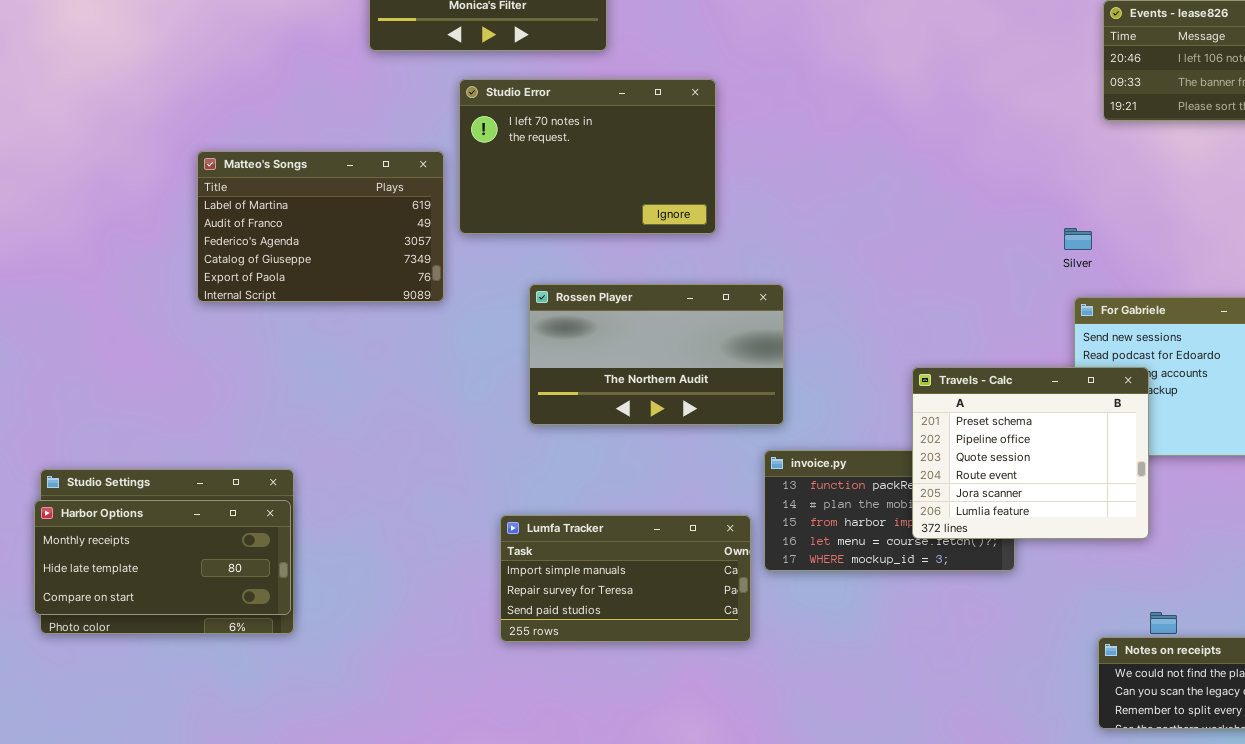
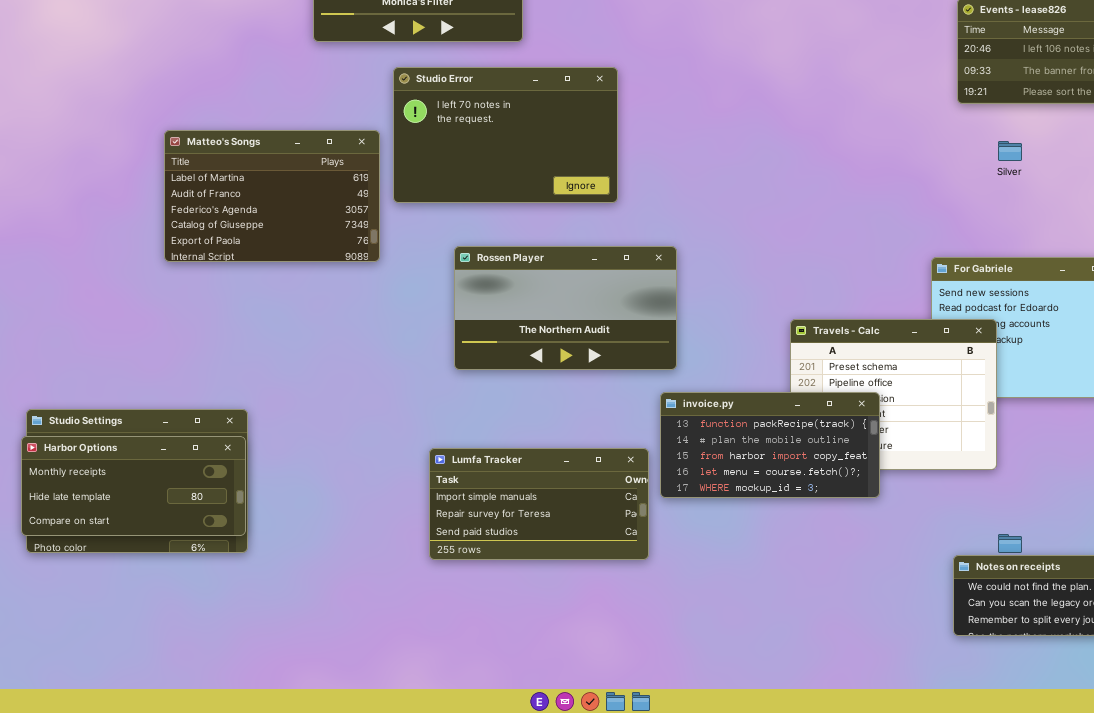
Silver: [1064,228,1092,250] -> [998,141,1022,161], moved
invoice.py: [764,450,1015,571] -> [660,392,880,498], raised

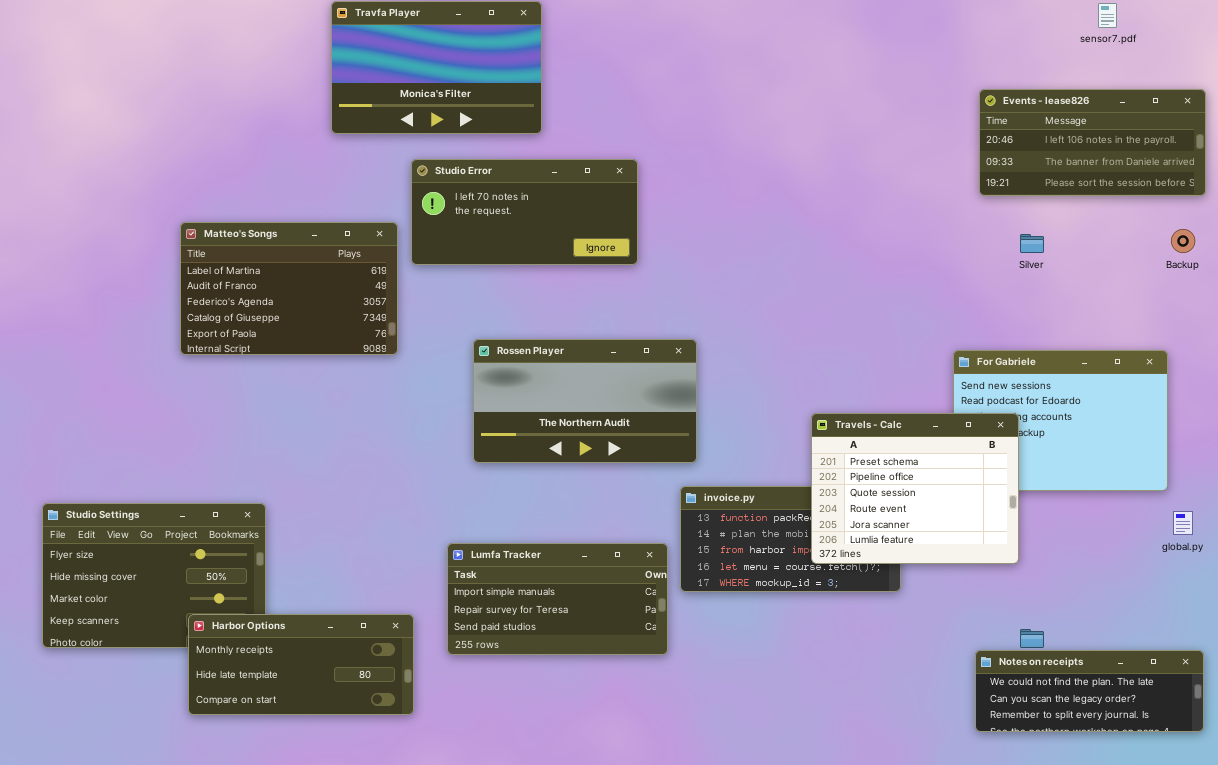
Studio Error: [393,67,618,203] -> [411,159,638,265], resized
Travels - Calc: [790,319,997,470] -> [811,413,1019,564], raised
Harbor Options: [21,436,246,536] -> [188,614,414,715], moved

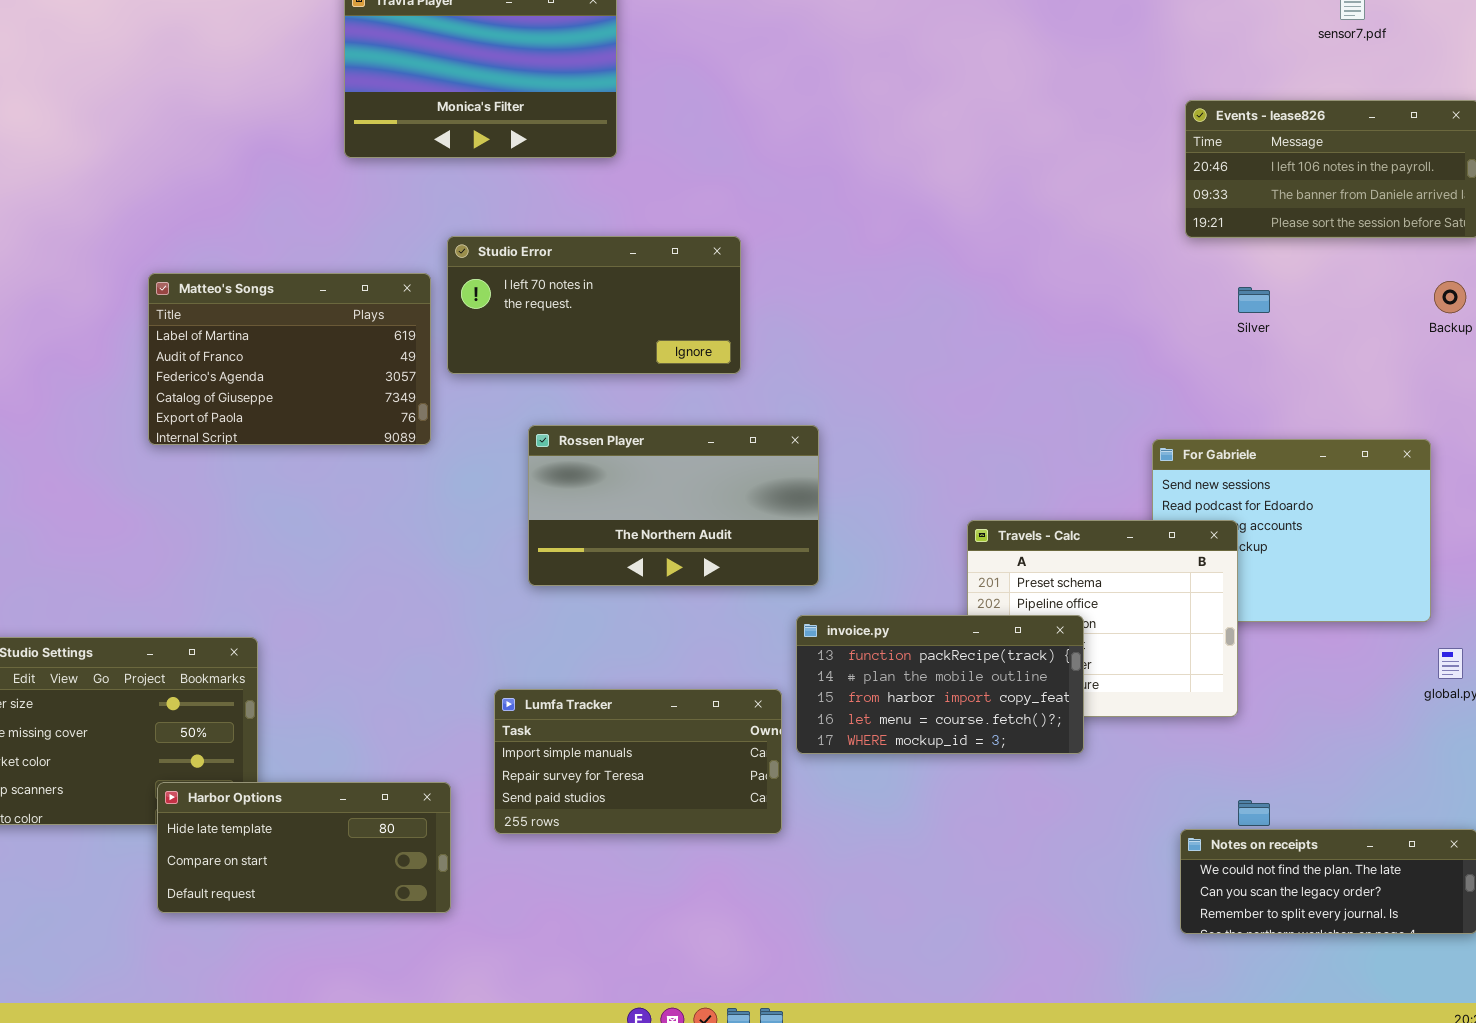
Studio Error: [411,159,638,265] -> [447,236,741,374], moved
invoice.py: [680,486,901,592] -> [796,615,1084,754], raised
Harbor Options: [188,614,414,715] -> [157,782,451,913], scrolled down 1 row

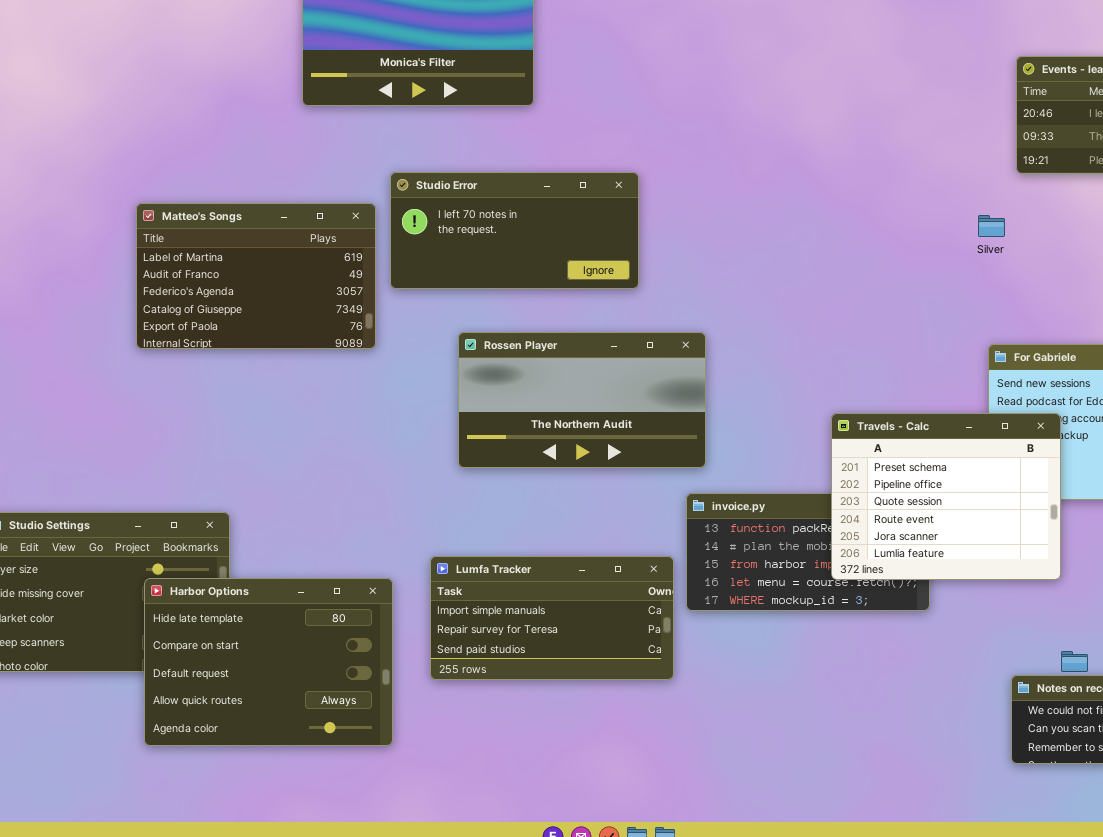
Silver: [1238,287,1270,313] -> [978,215,1005,237], moved
Travels - Calc: [967,520,1238,717] -> [831,413,1061,580], raised
Harbor Options: [157,782,451,913] -> [144,578,393,746], resized

